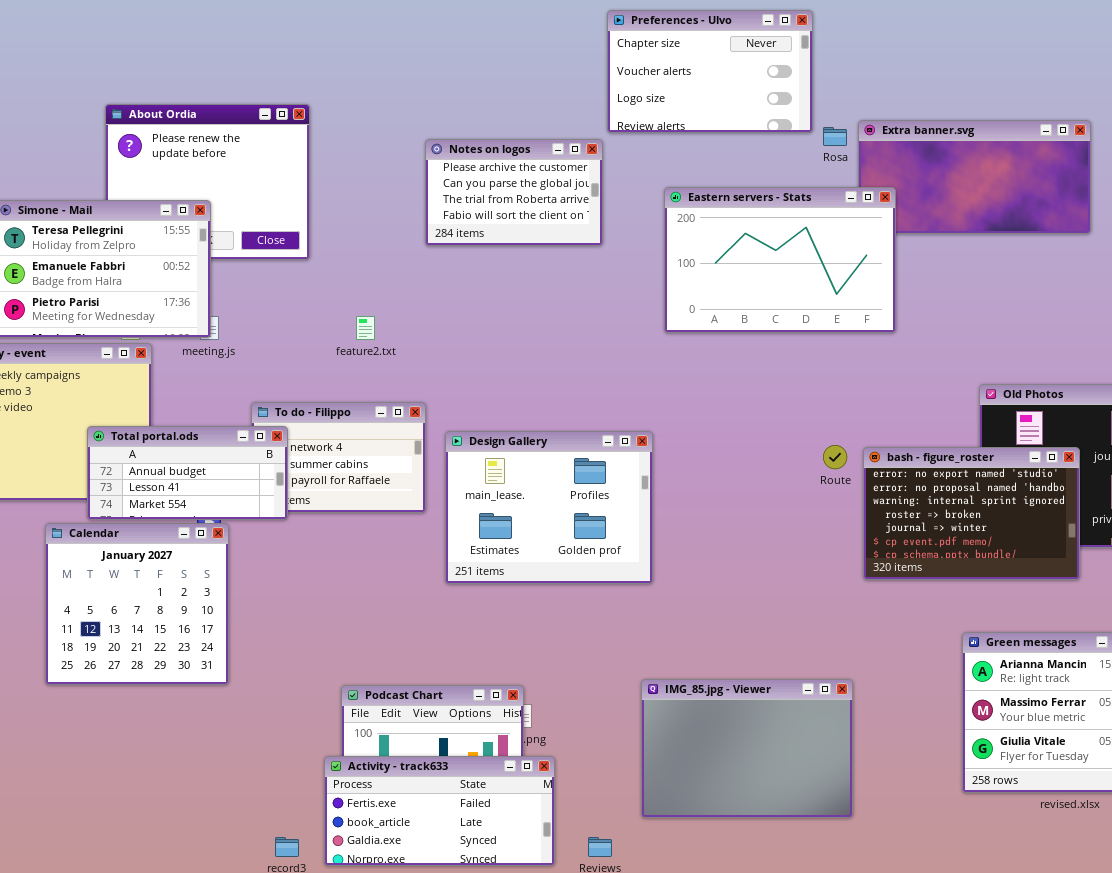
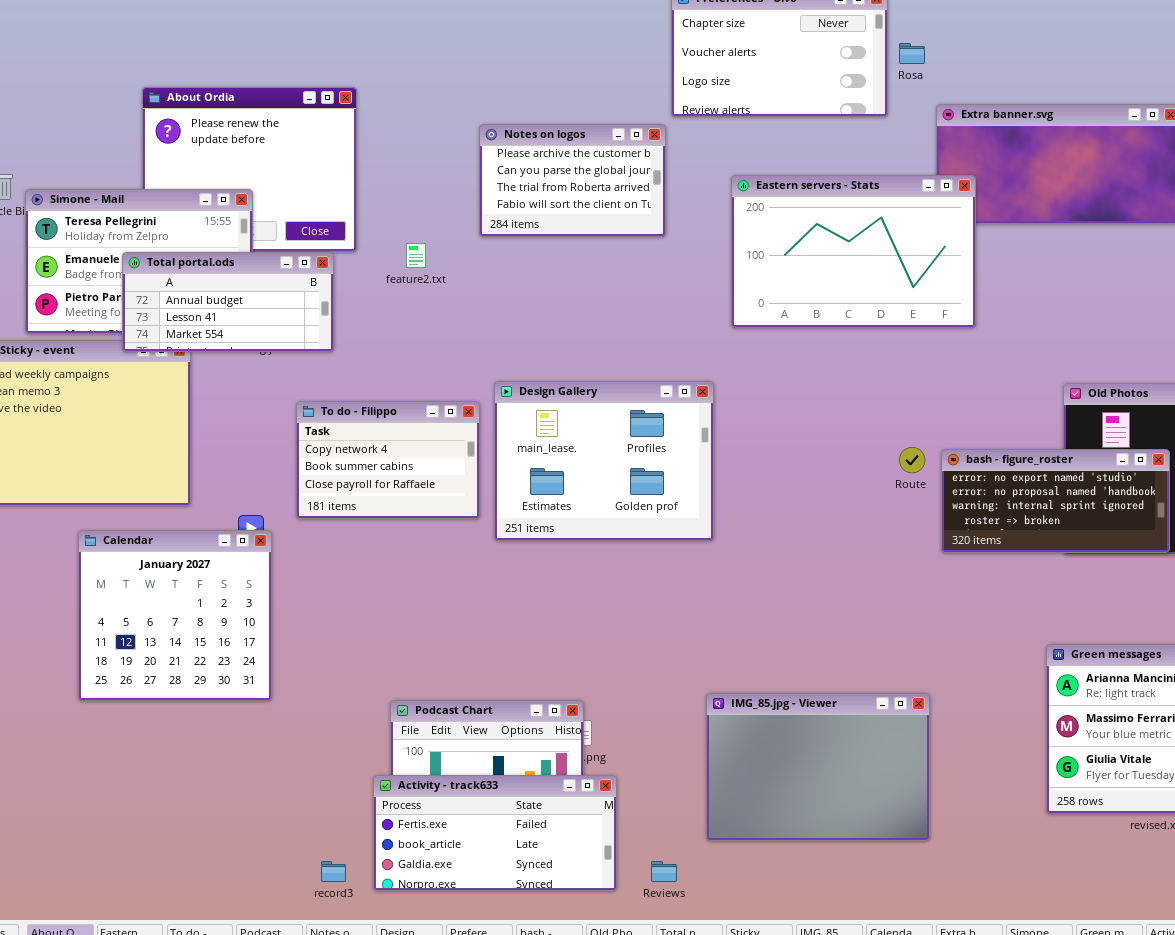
Rosa: [823,127,847,146] -> [899,43,925,64], moved
feature2.txt: [356,316,375,340] -> [406,243,426,268], moved
Total portal.ods: [87,426,288,520] -> [122,252,334,352], moved
Design Gallery: [445,431,653,584] -> [494,381,714,541], moved
bash - figure_roster: [863,447,1080,580] -> [941,449,1170,553], resized

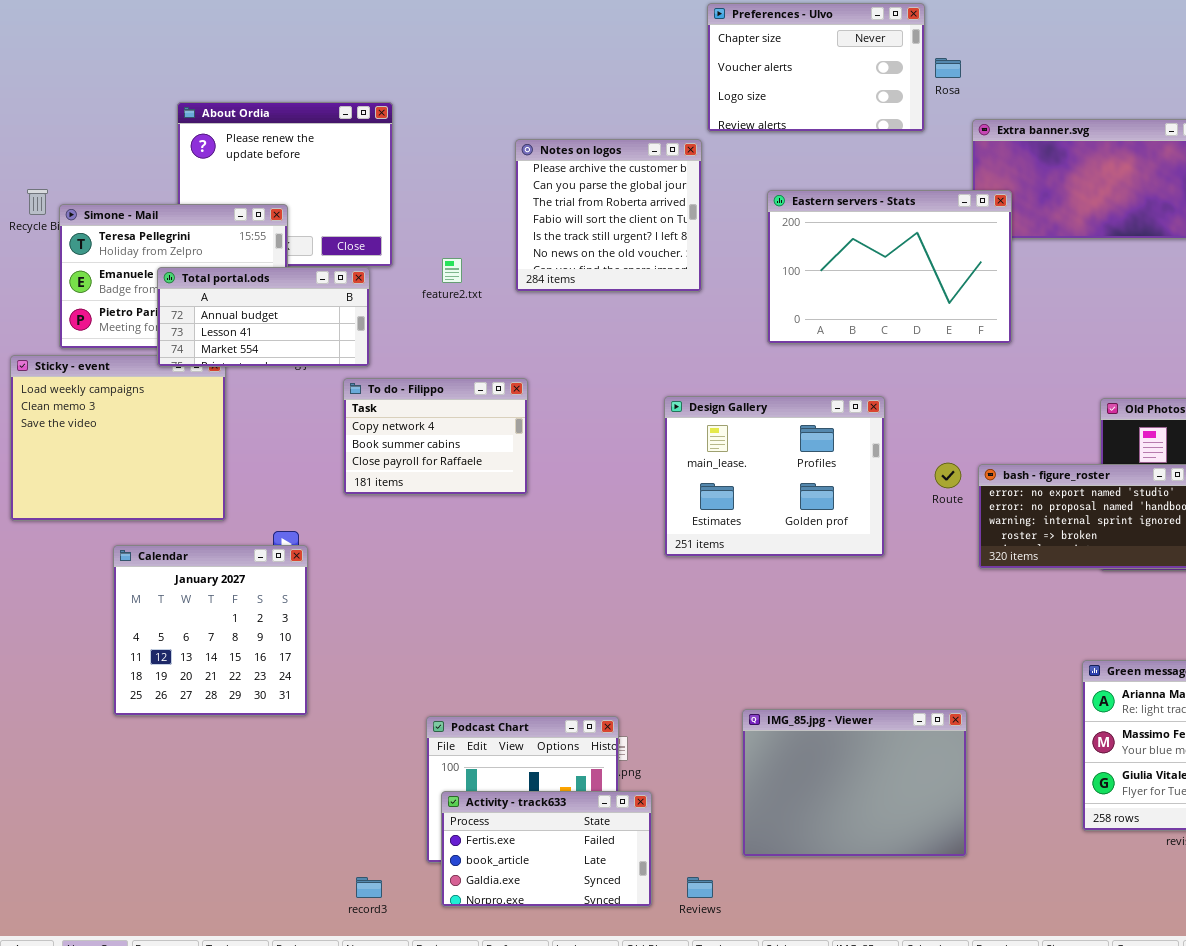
Notes on logos: [479,124,666,237] -> [515,139,702,292], resized
Design Gallery: [494,381,714,541] -> [664,396,885,557], moved
To do - Filippo: [296,401,480,519] -> [343,378,528,495], moved
Activity - track633: [373,775,617,891] -> [441,791,652,907], resized

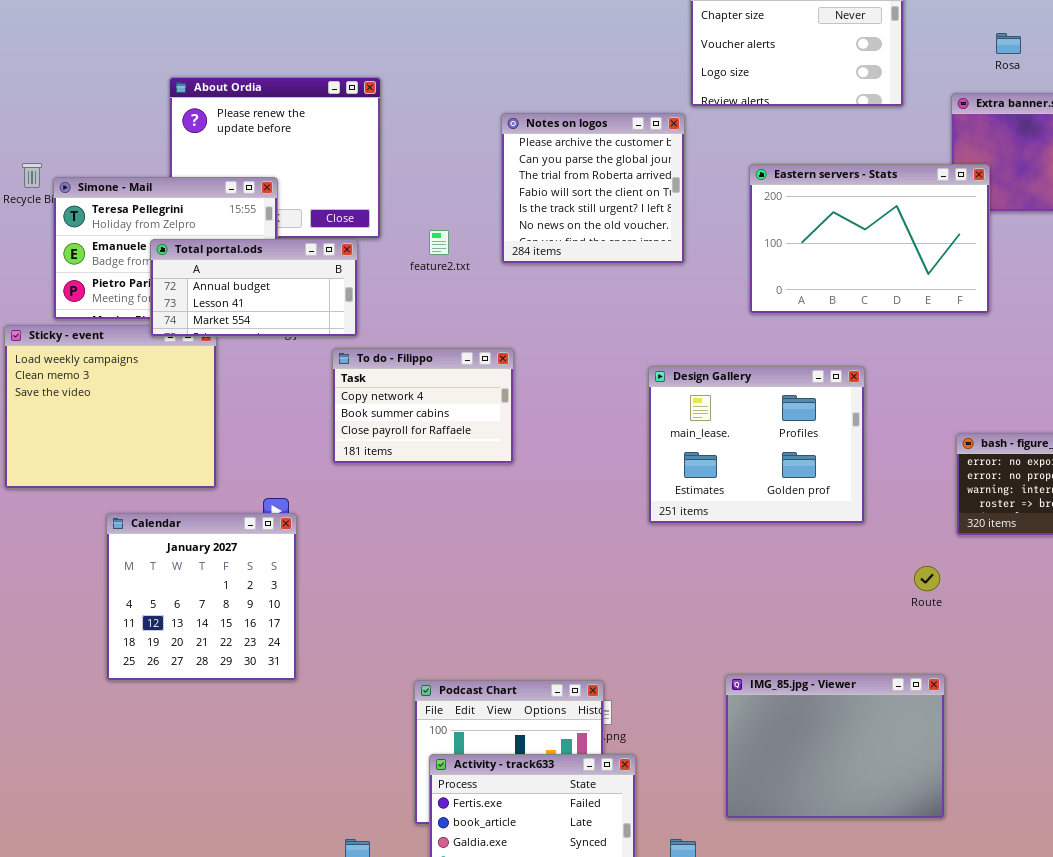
Rosa: [935,58,961,78] -> [996,33,1021,54], moved
Route: [935,463,961,488] -> [914,566,940,591], moved

